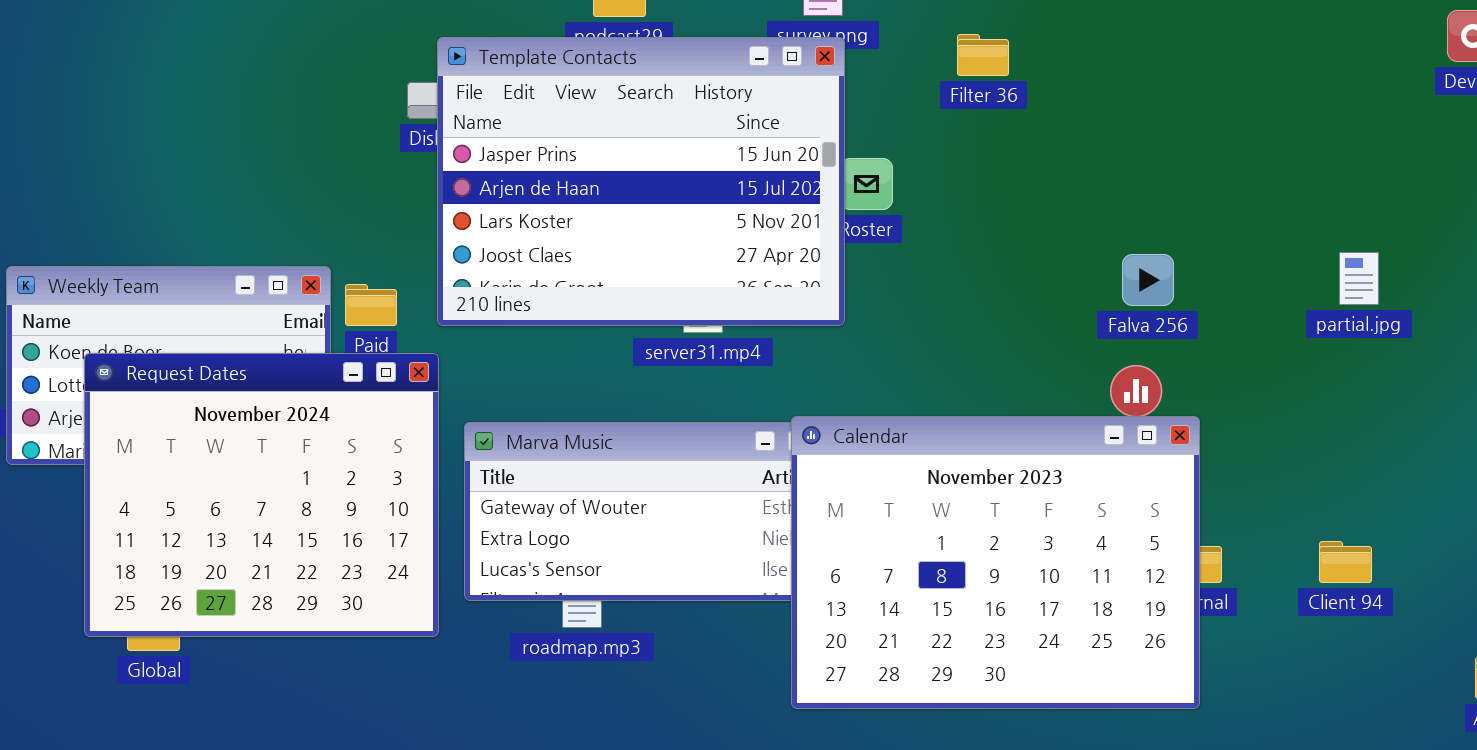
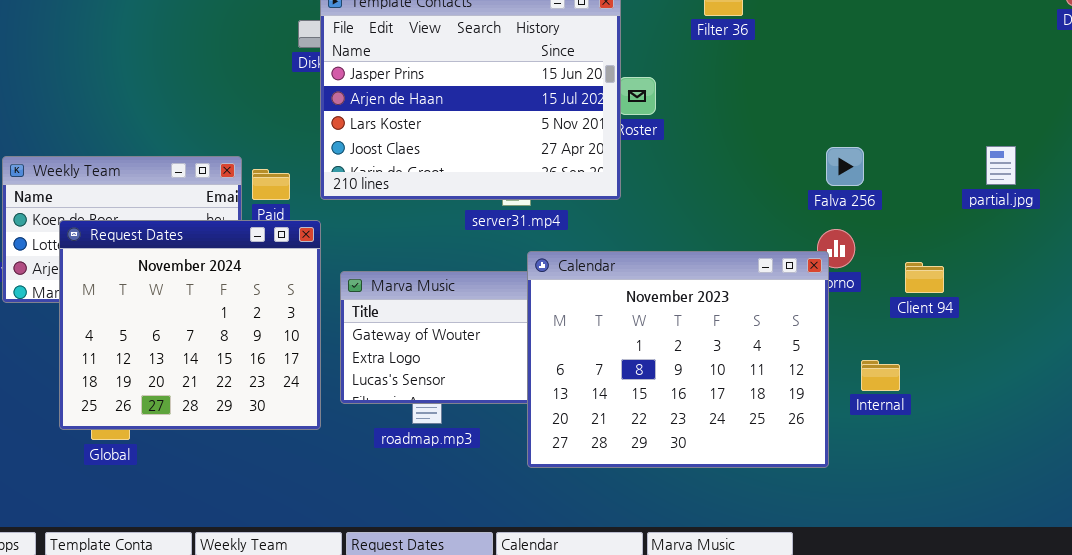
Calendar: [791,416,1200,709] -> [527,251,829,468], moved
Client 94: [1319,541,1372,583] -> [905,262,944,293], moved

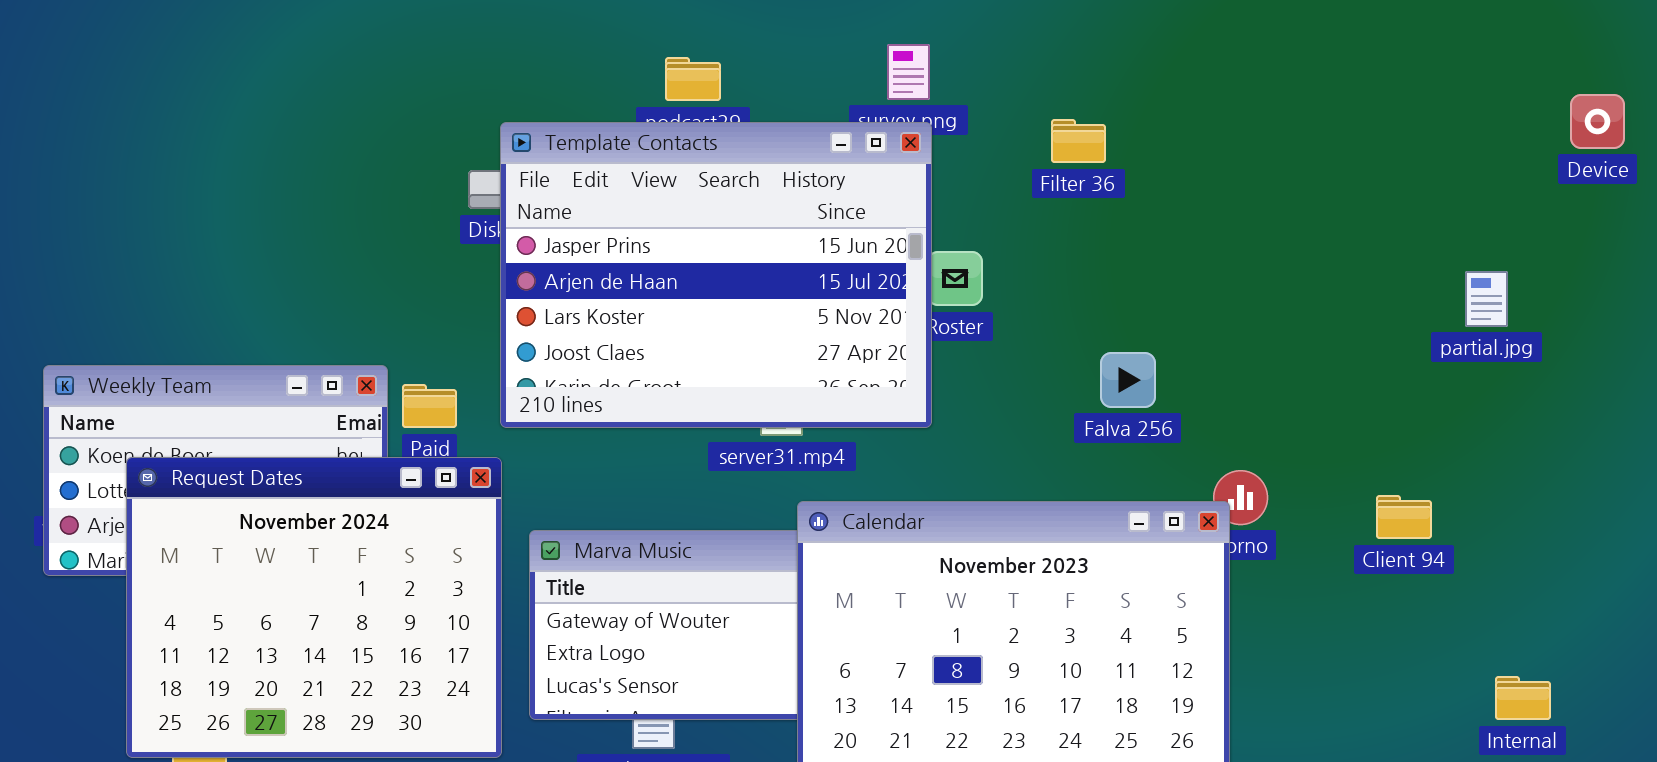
partial.jpg: [986,146,1016,185] -> [1465,271,1508,327], moved
Falva 256: [826,147,864,186] -> [1100,352,1156,408], moved
Client 94: [905,262,944,293] -> [1376,495,1432,539], moved
Internal: [861,360,900,391] -> [1495,676,1551,720], moved

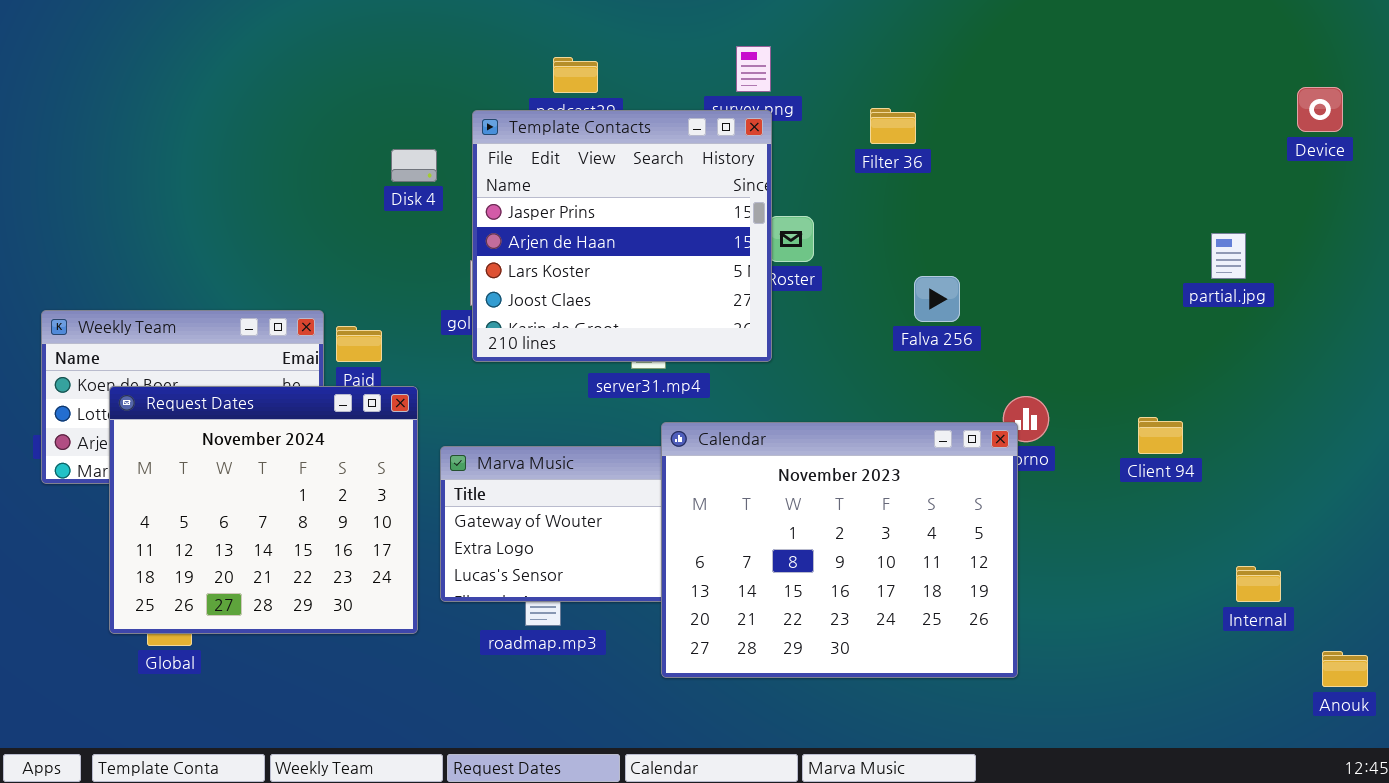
Template Contacts: [500,122,932,428] -> [472,110,772,362], resized
Falva 256: [1100,352,1156,408] -> [914,276,960,322], moved

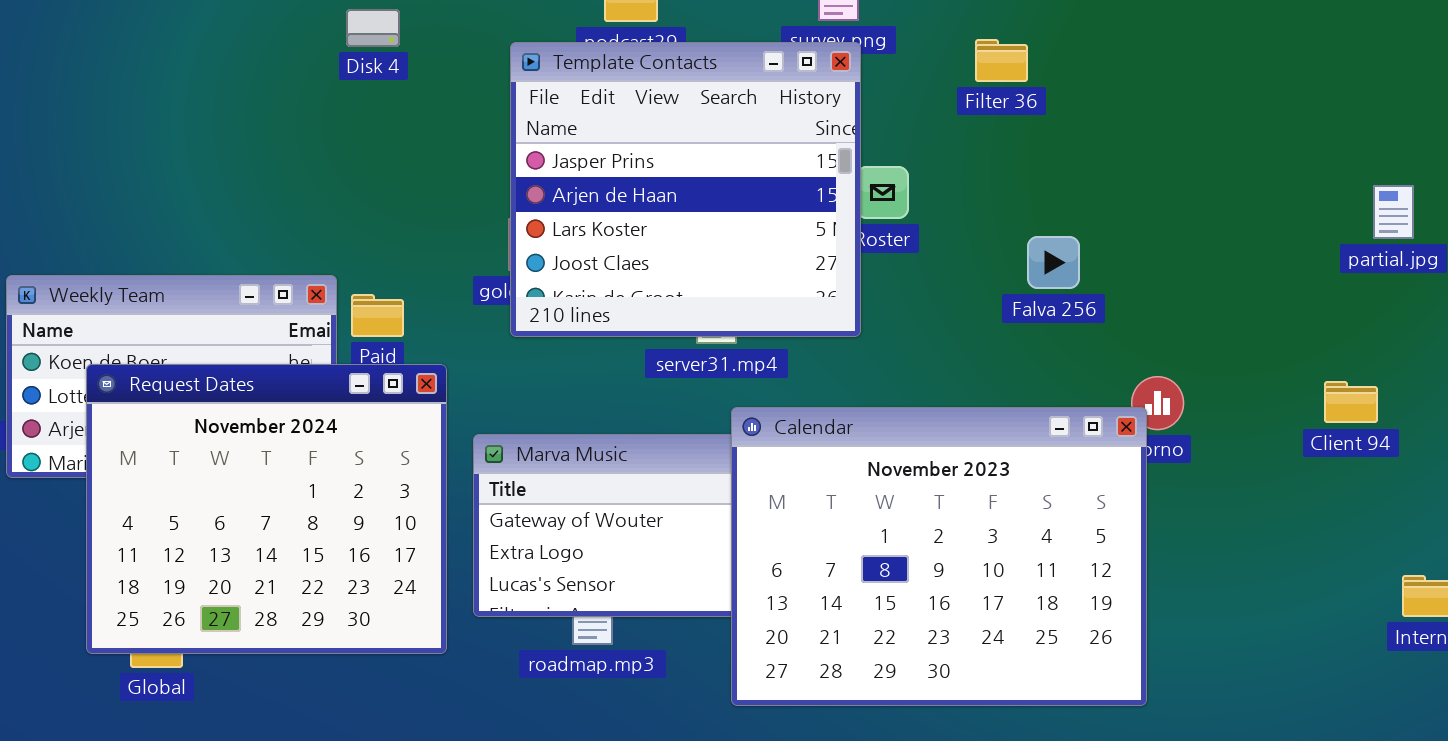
Disk 4: [391,149,437,182] -> [346,9,400,47], moved
Client 94: [1138,417,1183,454] -> [1324,381,1378,423], moved

